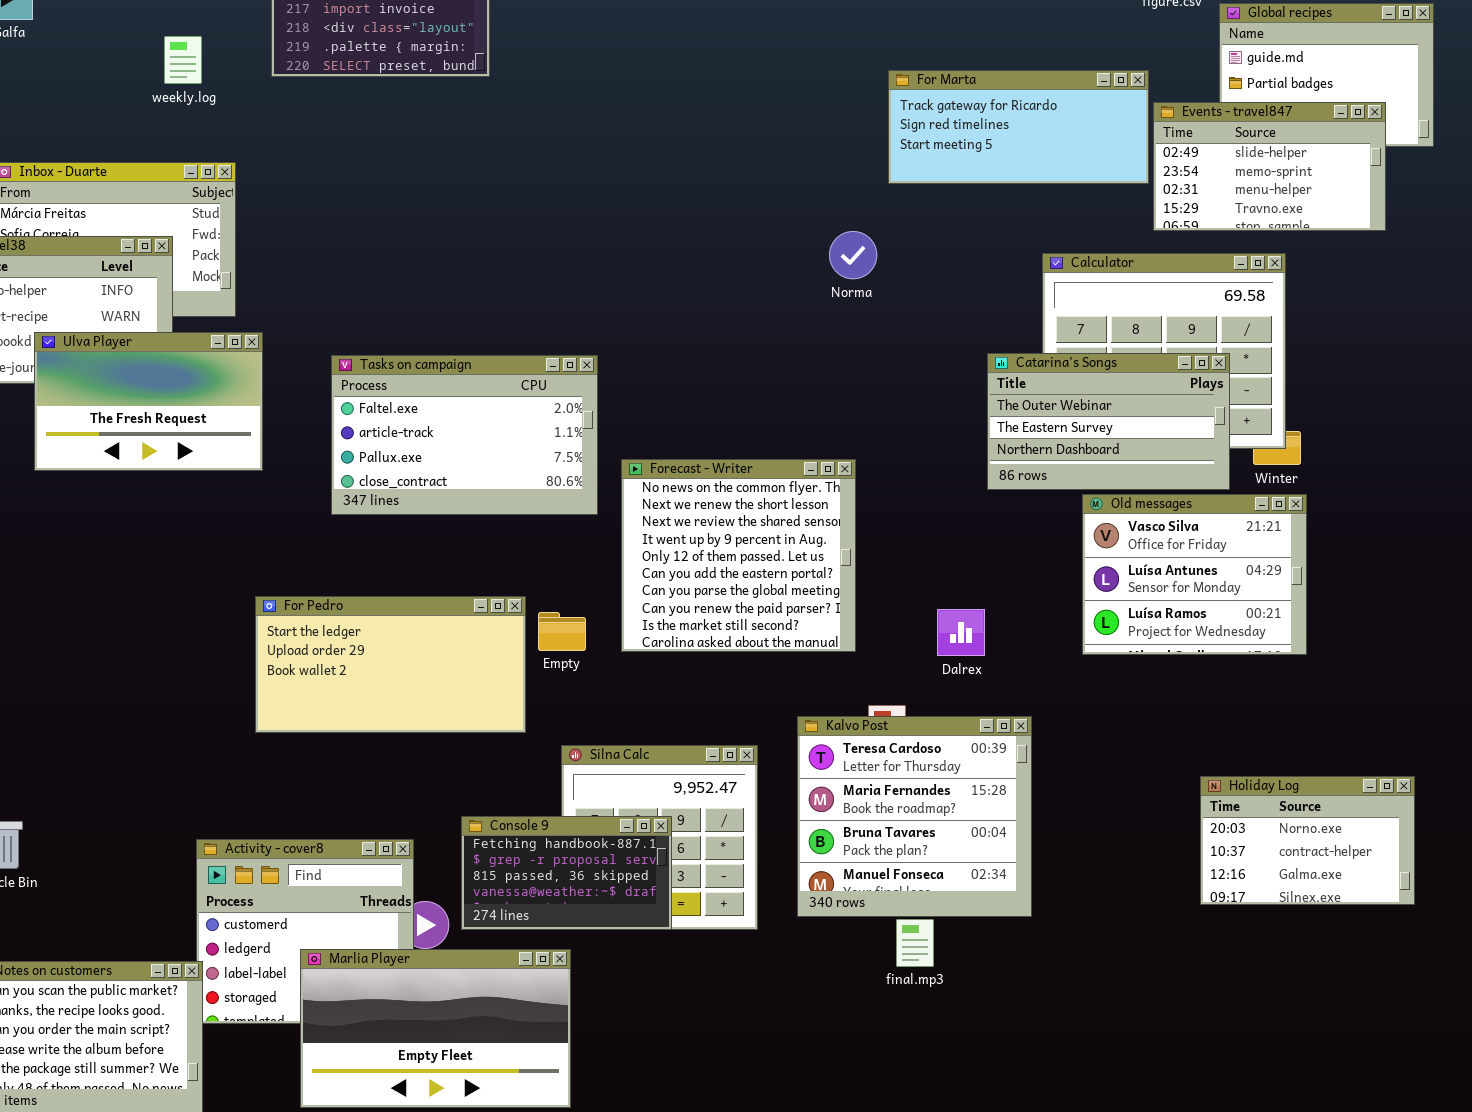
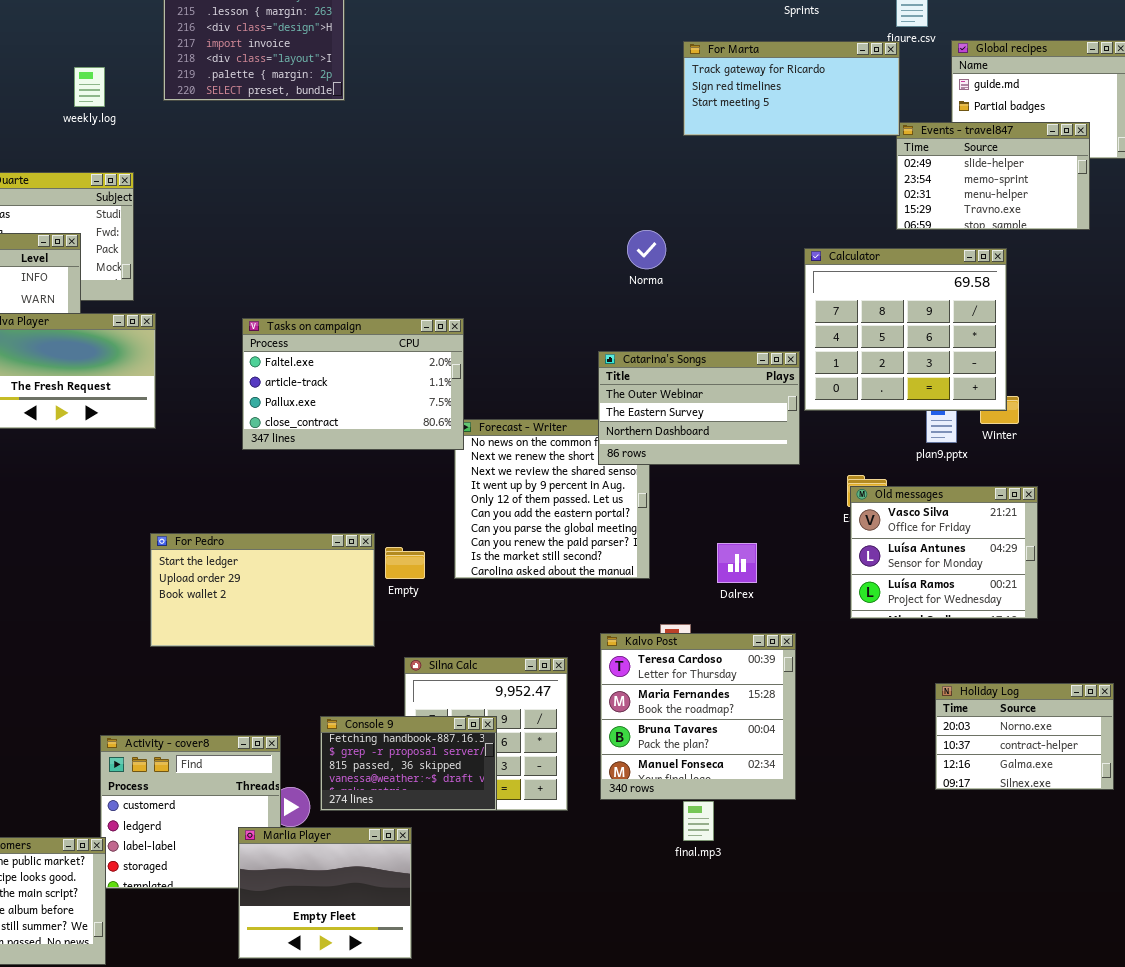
For Marta: [888,70,1149,184] -> [683,41,900,136], moved
Catarina's Songs: [987,353,1230,490] -> [598,351,800,465], moved
Tasks on campaign: [331,355,598,515] -> [242,318,464,450], moved
Old messages: [1082,494,1307,655] -> [850,486,1038,619], moved
Marlia Player: [300,949,571,1108] -> [238,827,412,959], resized

